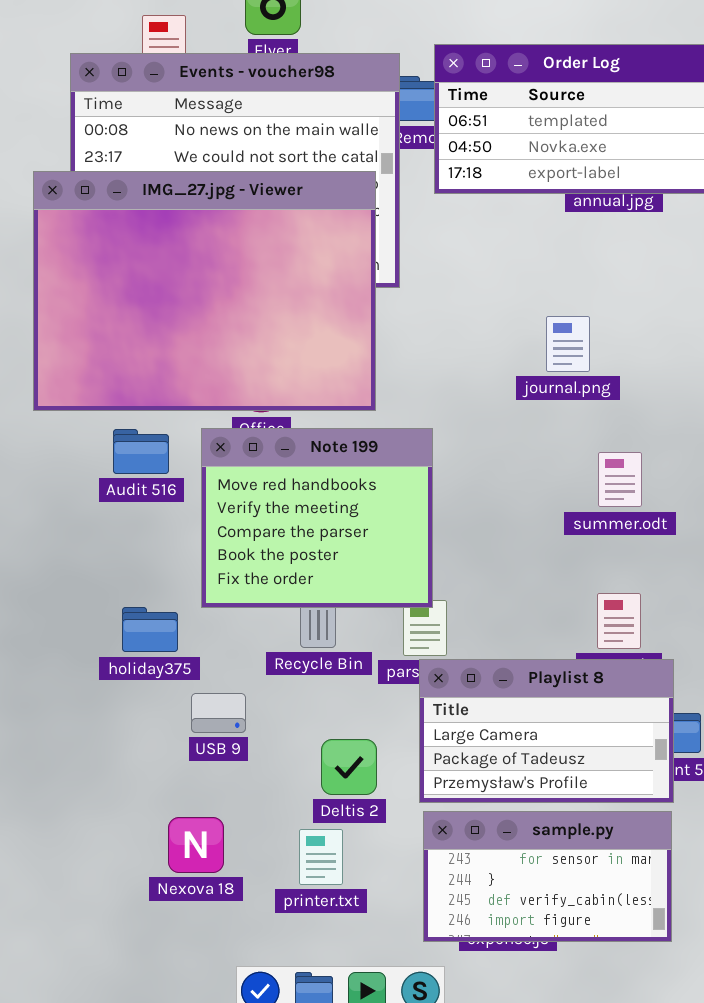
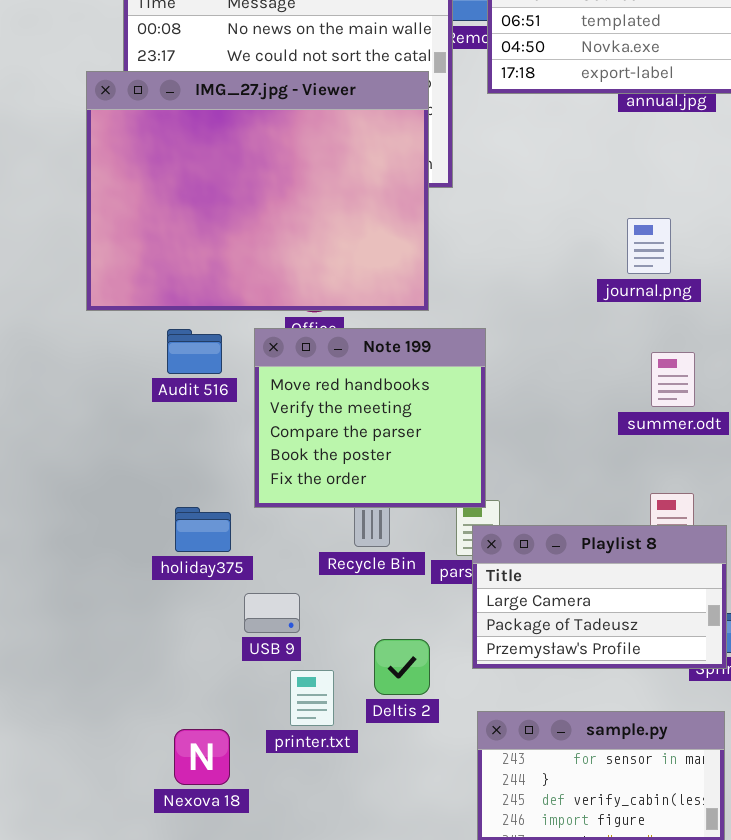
journal.png: [546,316,590,372] -> [627,218,671,274], moved
Playlist 8: [419,659,674,803] -> [472,525,727,669], moved
Nexova 18: [168,817,224,873] -> [174,729,230,785], moved
printer.txt: [299,829,343,885] -> [290,670,334,726], moved

